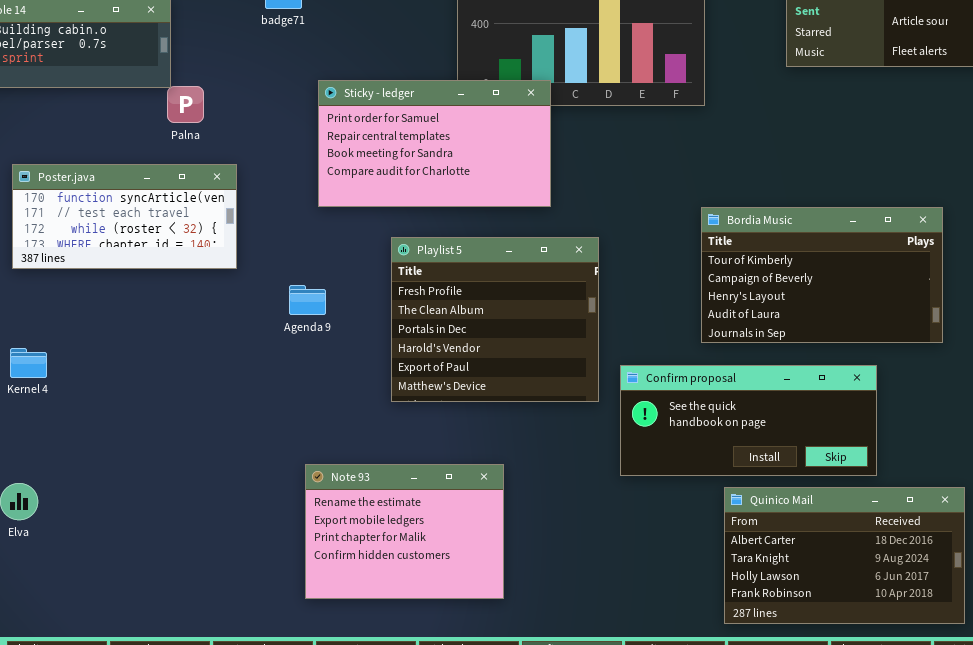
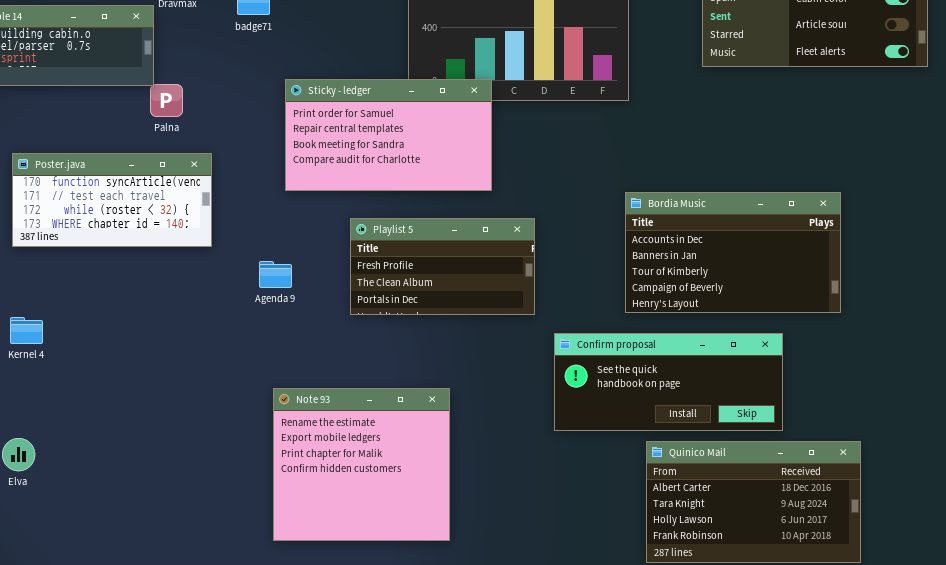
Bordia Music: [701,207,943,343] -> [625,192,841,313], scrolled up 2 rows
Playlist 5: [391,237,599,402] -> [350,218,535,315], resized
Note 93: [305,464,504,599] -> [273,388,450,541], resized

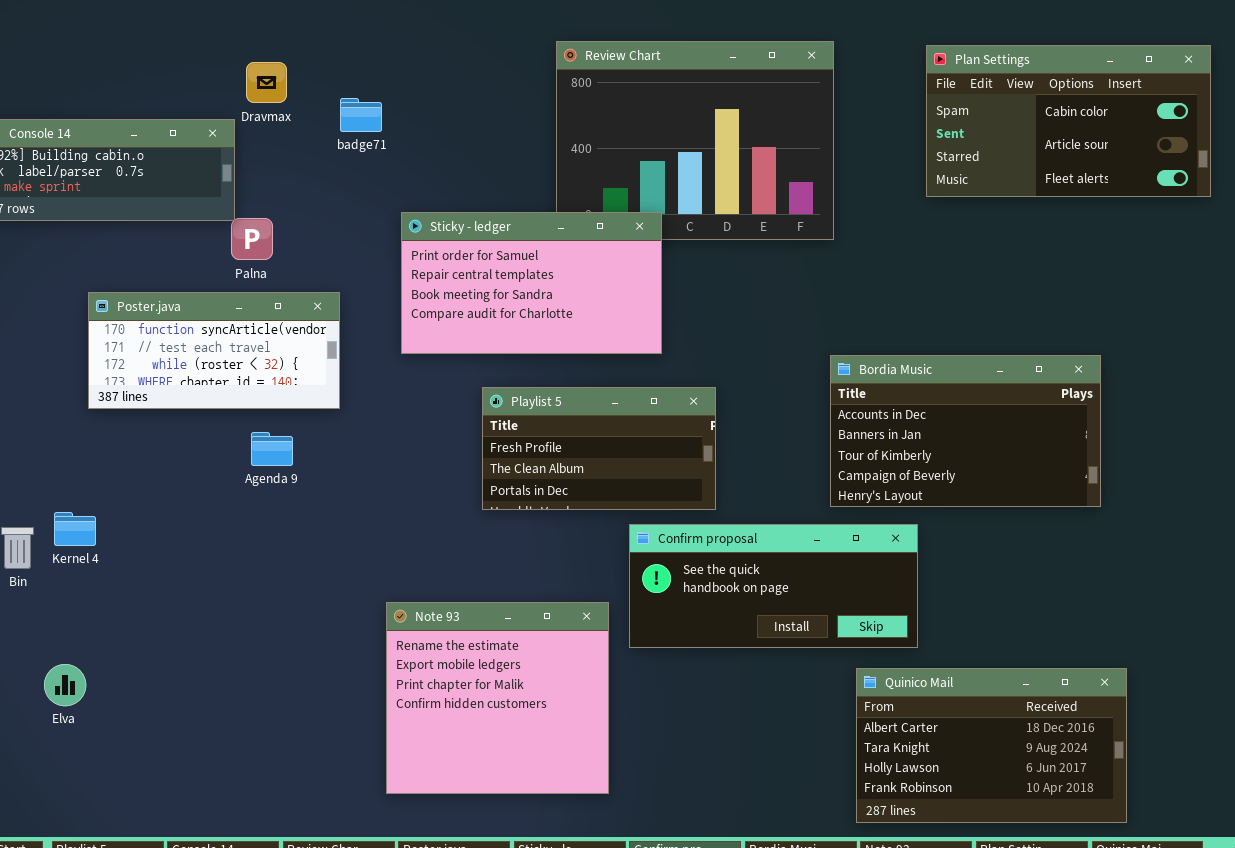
Poster.java: [12,153,212,247] -> [88,292,340,409], moved
Agenda 9: [259,261,292,288] -> [251,432,293,466], moved
Confirm proposal: [554,333,783,431] -> [629,524,918,648], moved

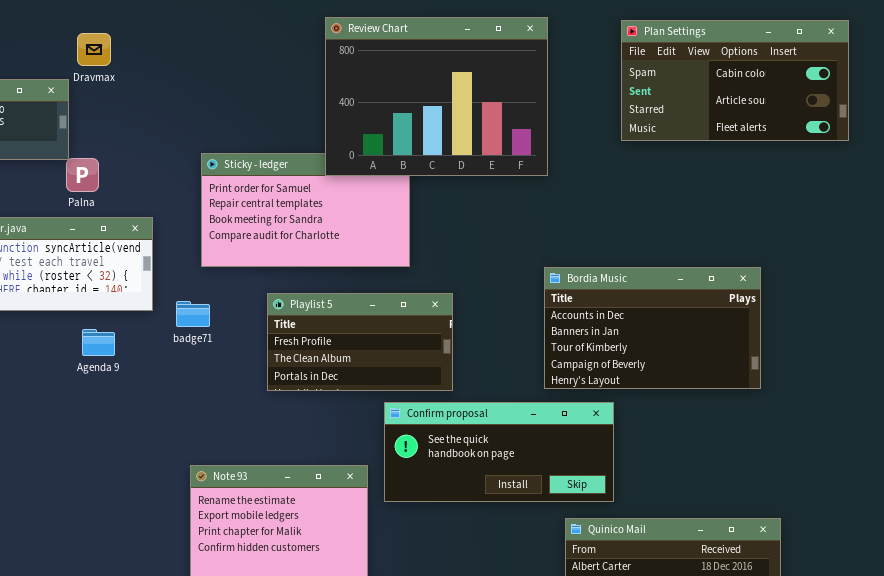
Review Chart: [556,41,834,240] -> [325,17,548,176], raised
badge71: [340,98,382,132] -> [176,301,210,327], moved

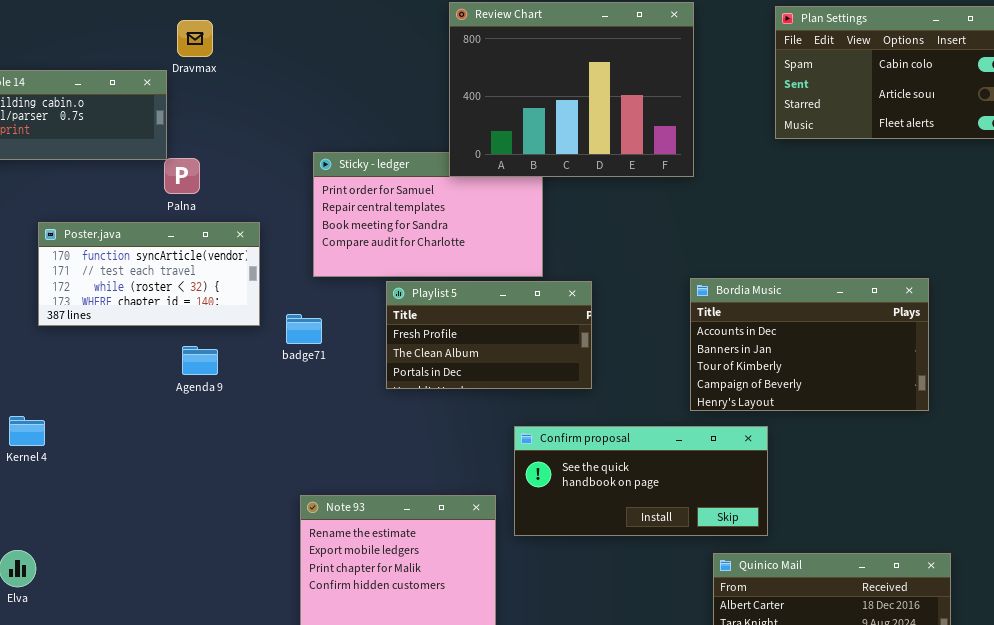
Playlist 5: [267,293,453,391] -> [386,281,592,389], moved

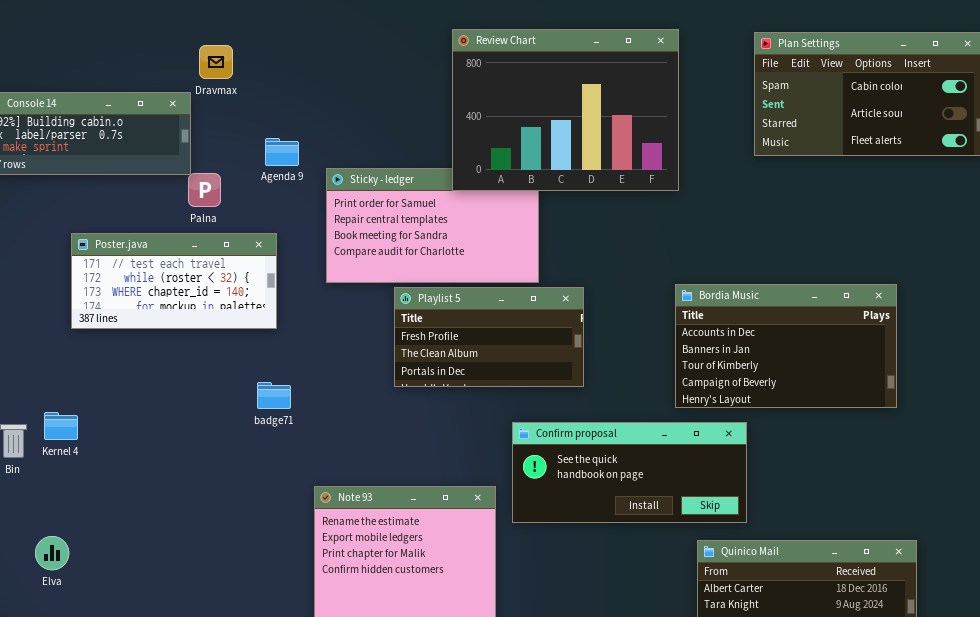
Poster.java: [38,222,260,326] -> [71,233,277,329], scrolled down 1 row
badge71: [286,314,322,344] -> [257,382,291,409], moved
Agenda 9: [182,346,218,375] -> [265,138,299,166], moved

